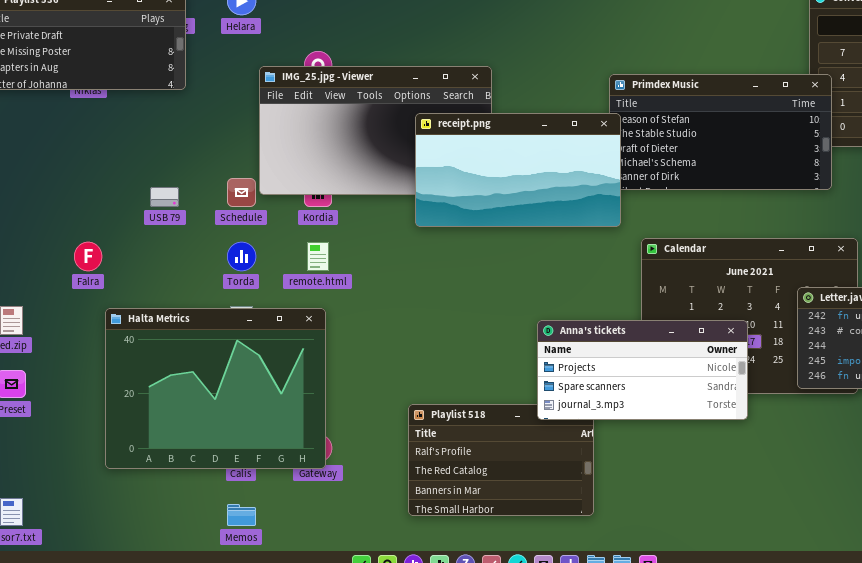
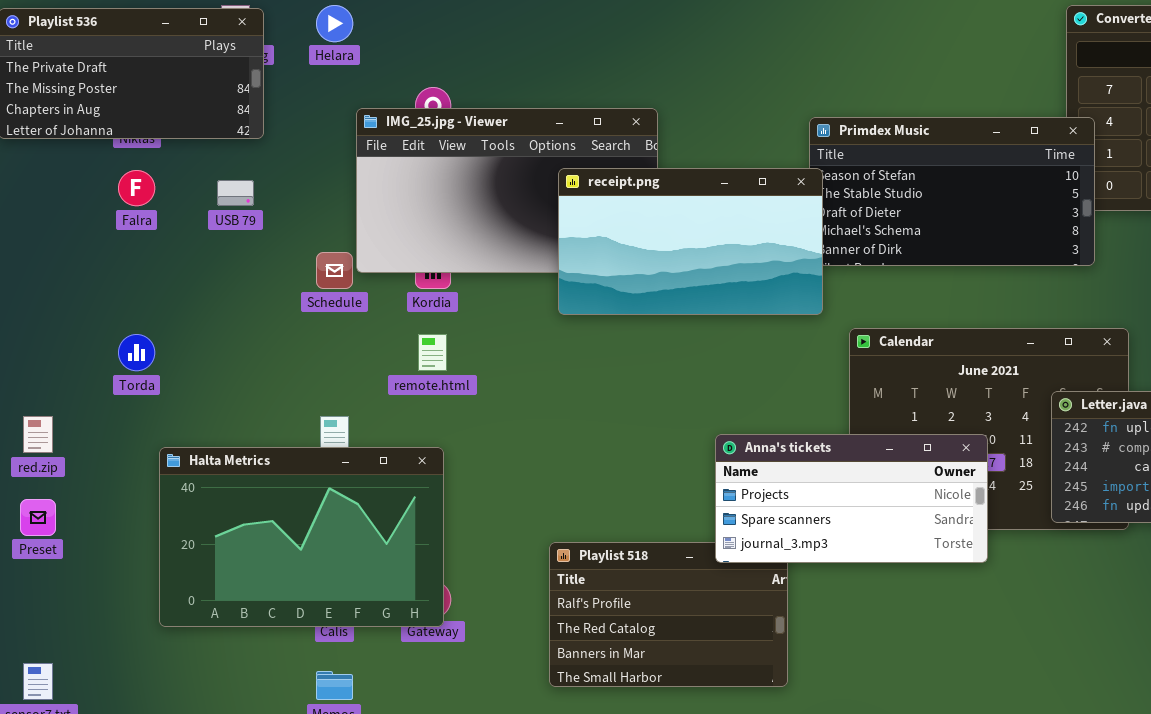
USB 79: [150,187,179,207] -> [217,180,254,206], moved
Falra: [74,242,102,271] -> [118,170,155,206], moved
Torda: [227,242,256,271] -> [118,334,155,371], moved
Halta Metrics: [105,308,326,469] -> [159,447,444,627], resized

